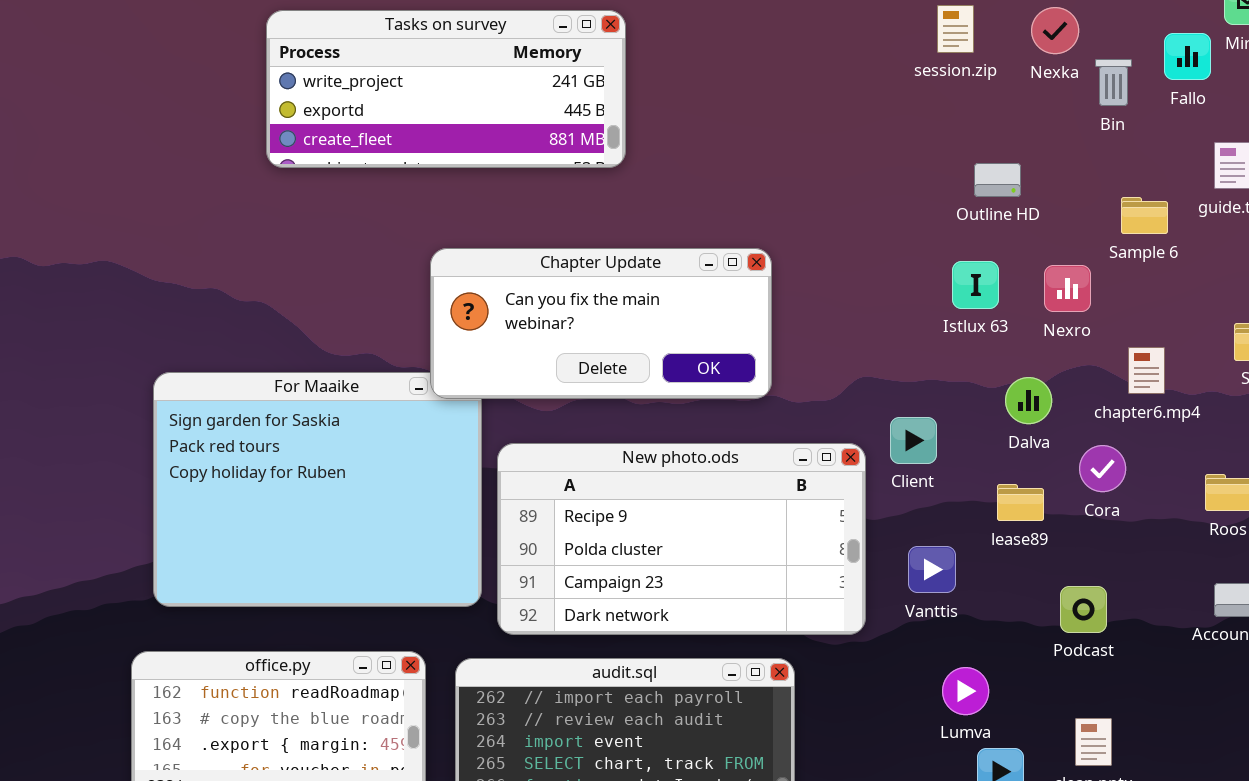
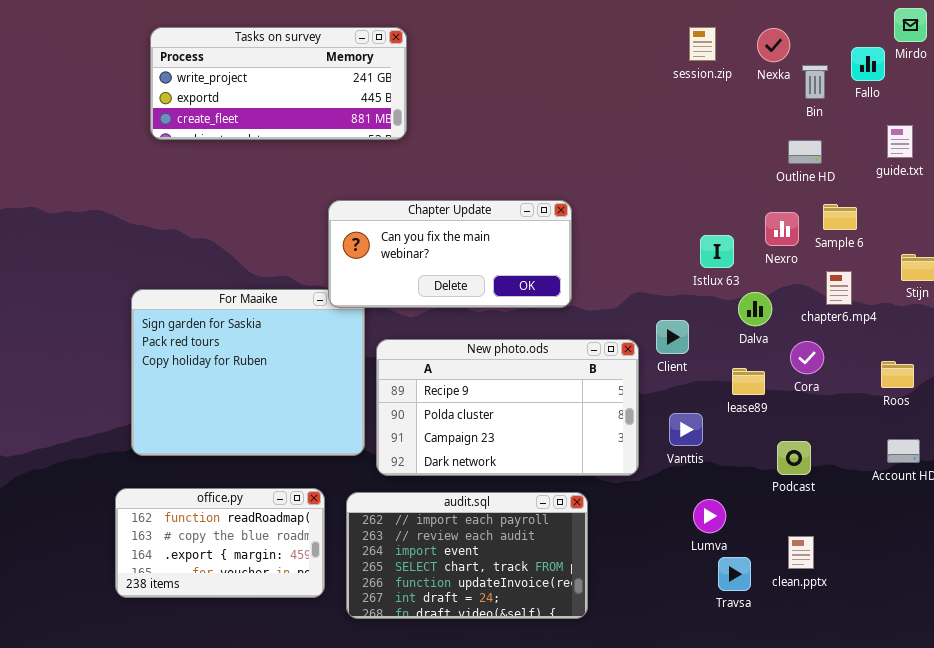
Tasks on survey: [266,10,626,168] -> [150,27,407,140], moved
Outline HD: [974,163,1021,197] -> [788,140,822,164], moved
Sample 6: [1121,197,1168,234] -> [823,204,857,230], moved
Istlux 63: [952,261,999,309] -> [700,235,734,268], moved

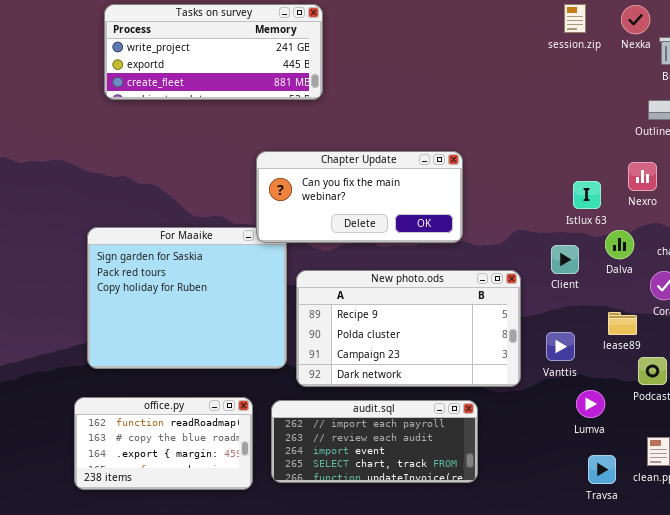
Client: [656,320,689,354] -> [551,245,579,274], moved
lease89: [732,368,765,395] -> [608,312,637,335], moved
audit.sql: [346,492,588,619] -> [271,400,478,483], resized
Lumva: [693,499,726,533] -> [576,390,605,418], moved

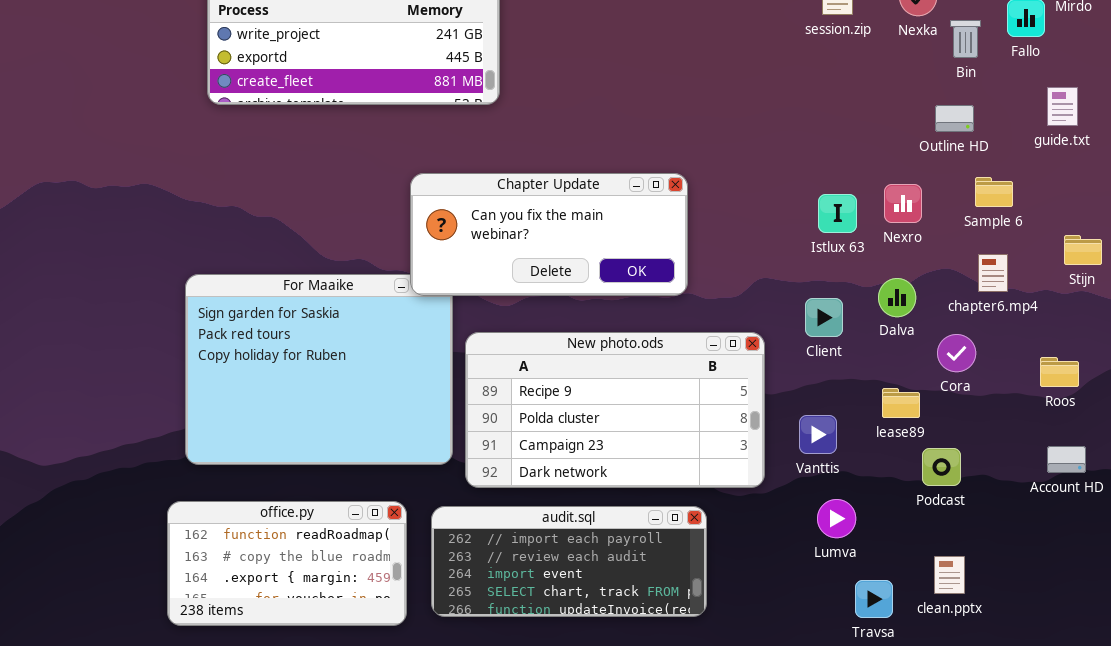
Nexro: [628,162,657,191] -> [884,184,922,223], moved
Istlux 63: [573,181,601,209] -> [818,194,857,233], moved
Lumva: [576,390,605,418] -> [817,499,856,538], moved

